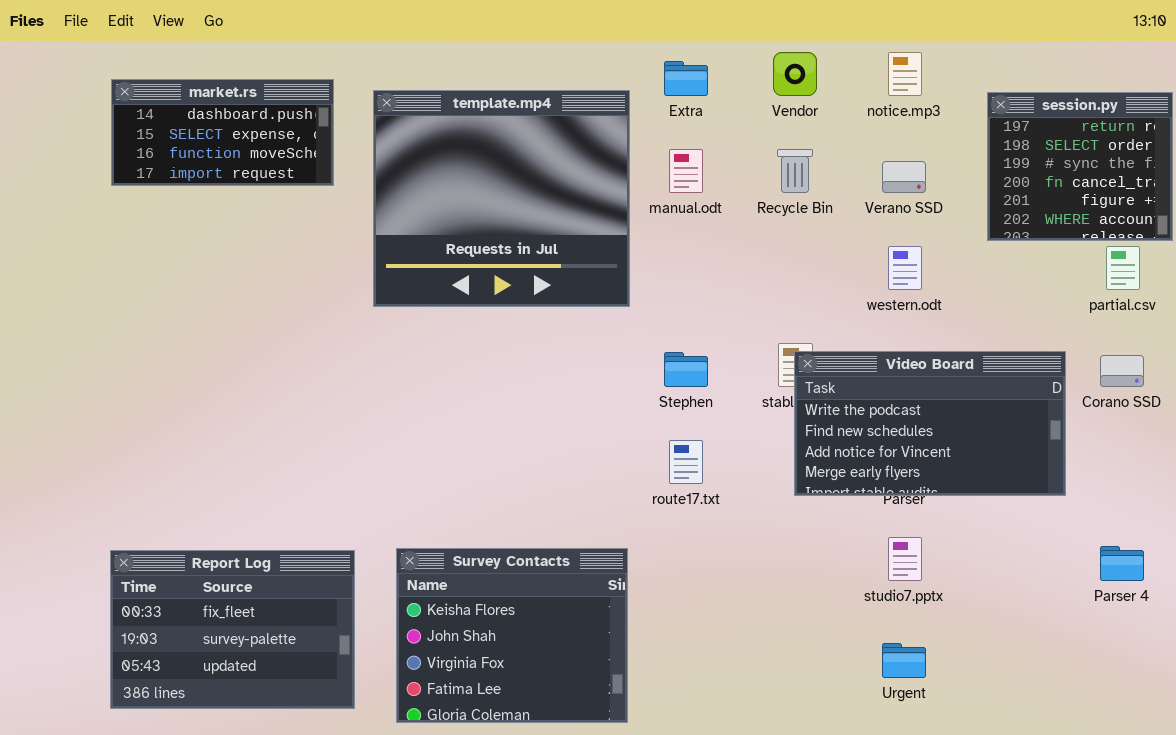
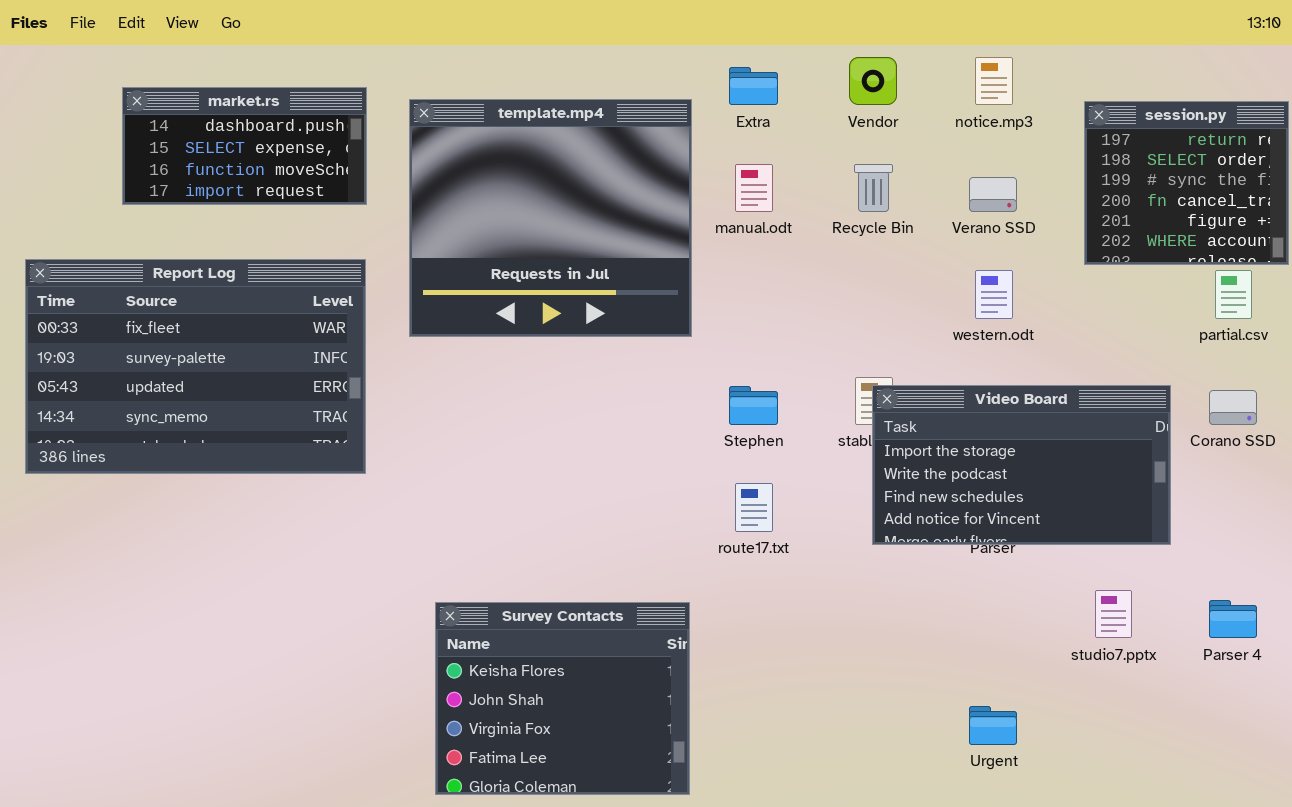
Video Board: [794,351,1066,496] -> [872,385,1171,545], scrolled up 1 row
studio7.pptx: [888,537,922,581] -> [1095,590,1132,638], moved
Report Log: [110,550,355,709] -> [25,259,366,474], moved, resized

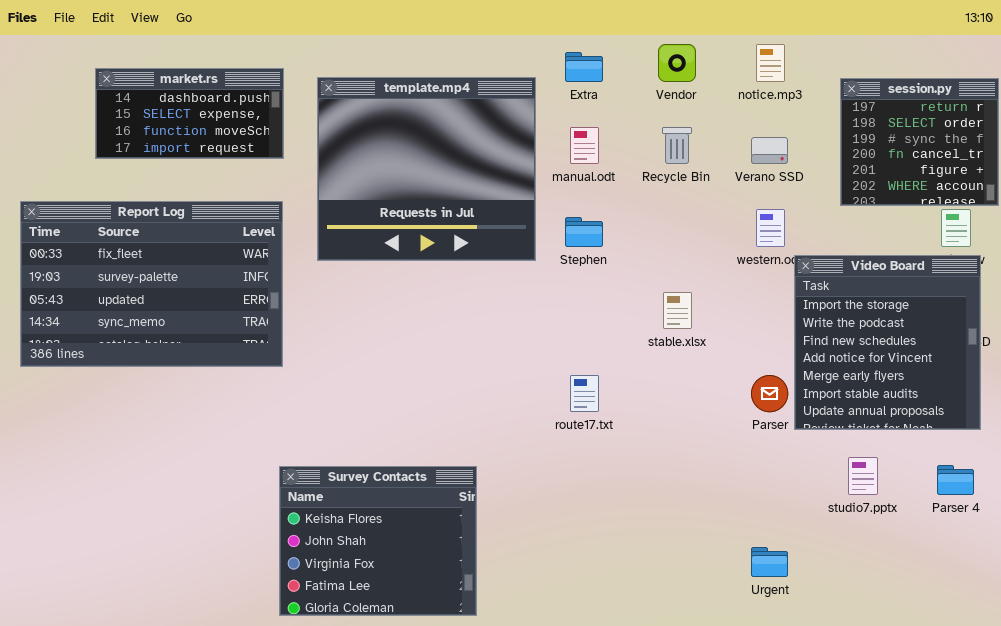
Video Board: [872,385,1171,545] -> [794,255,981,430], moved, resized
Stephen: [729,386,778,425] -> [565,217,603,247], moved
Survey Contacts: [435,602,690,795] -> [279,466,477,616], moved

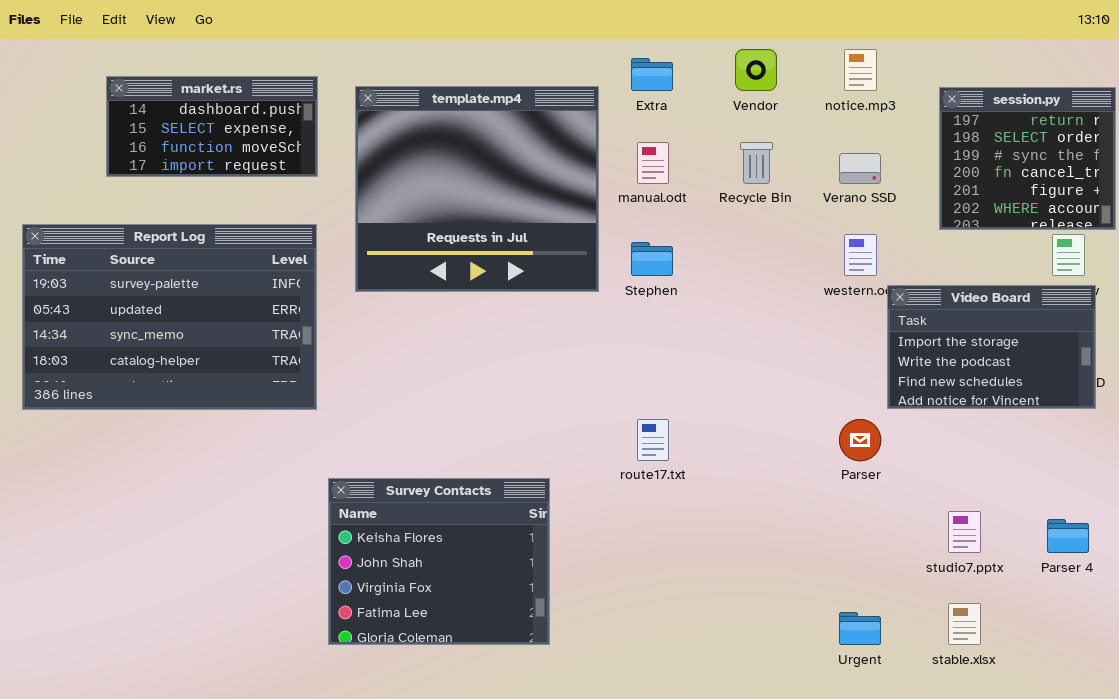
Report Log: [20,201,283,367] -> [22,224,317,410], scrolled down 1 row
Video Board: [794,255,981,430] -> [887,285,1096,409], resized
stable.xlsx: [663,292,692,329] -> [948,603,981,645], moved
Survey Contacts: [279,466,477,616] -> [328,478,550,645], moved

